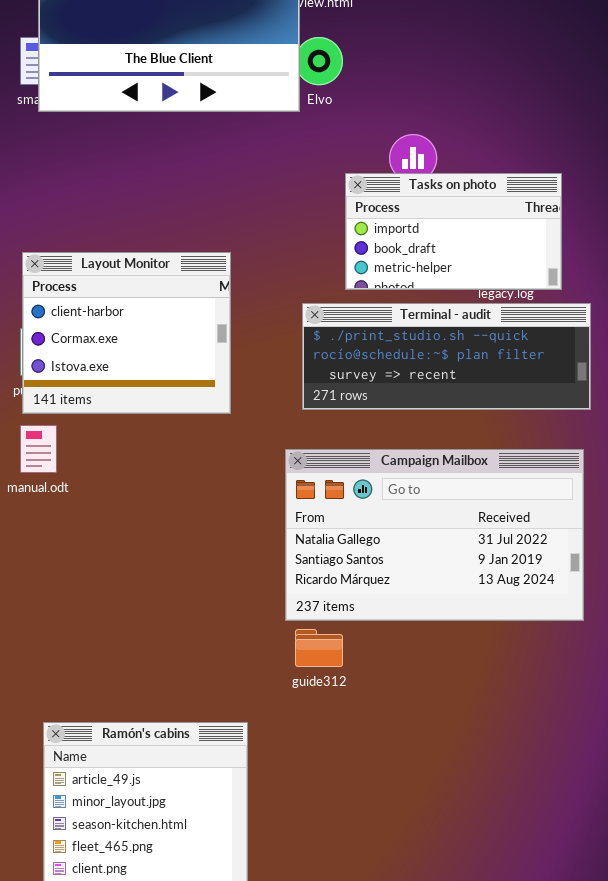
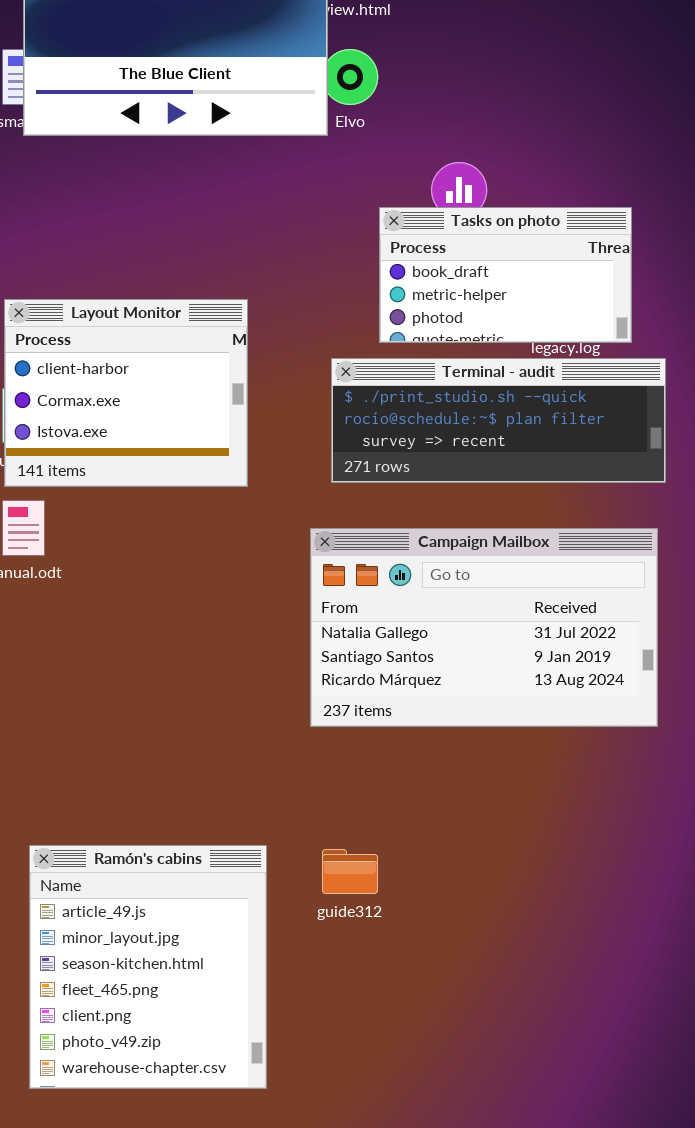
Tasks on photo: [345,173,562,290] -> [379,207,632,343], scrolled down 1 row
guide312: [295,629,343,667] -> [322,849,378,894], moved

